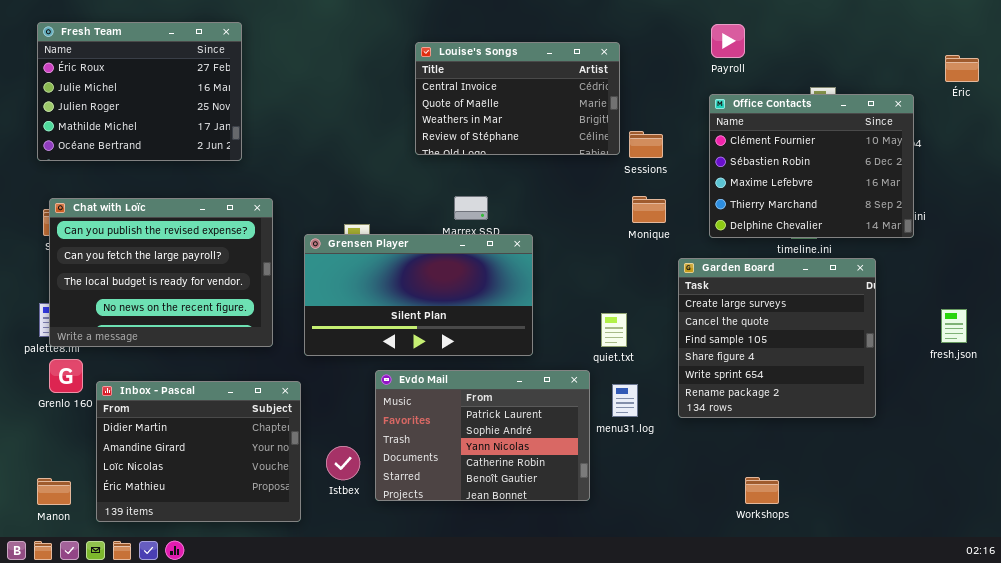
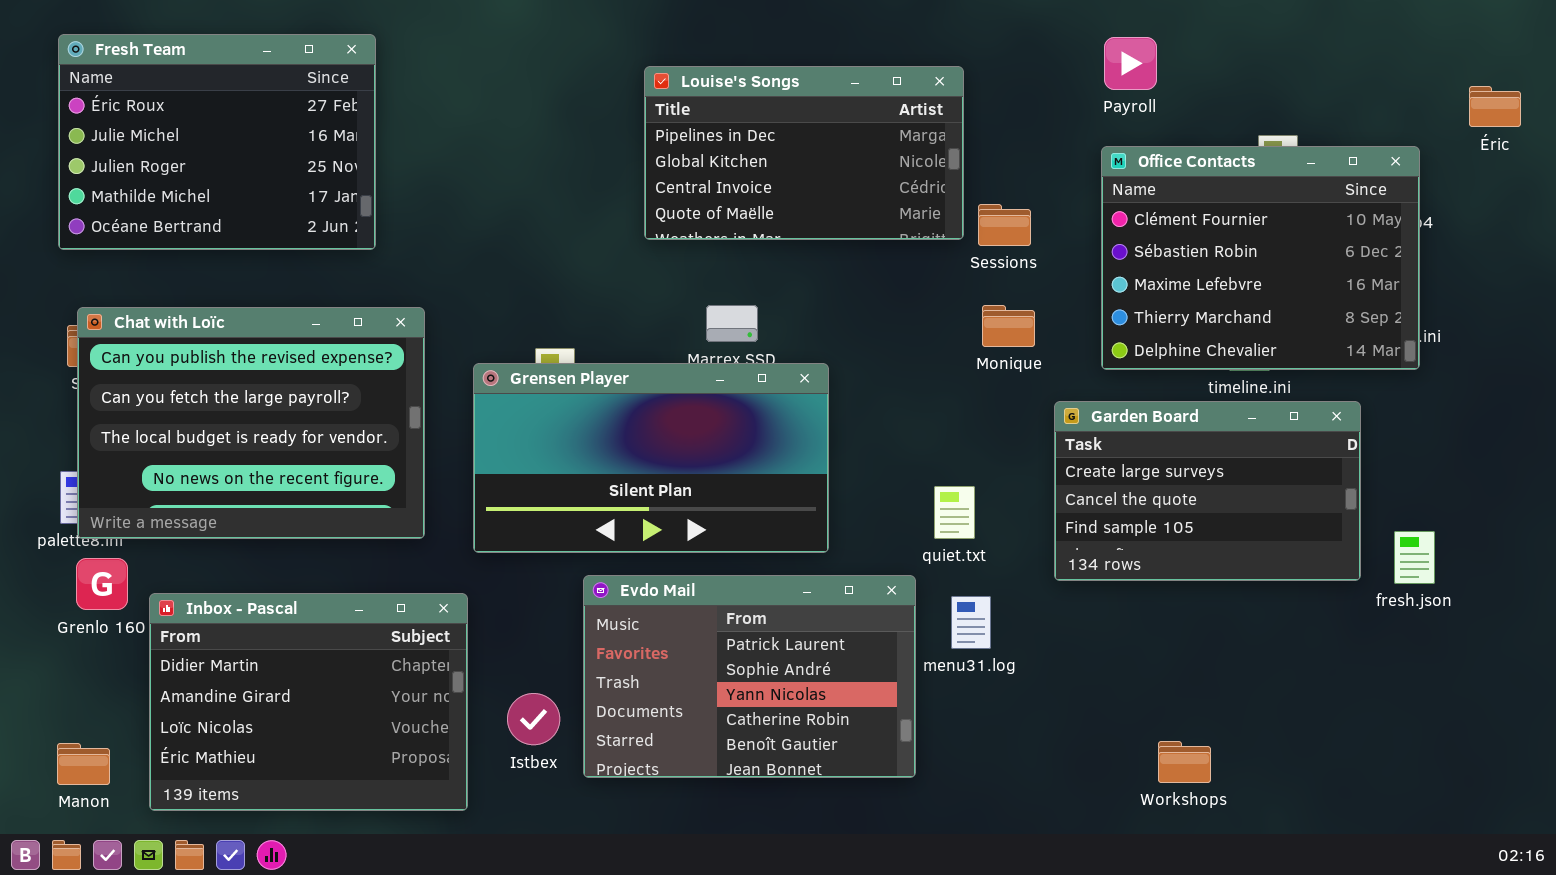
Louise's Songs: [415,42,620,155] -> [644,66,964,240], scrolled up 2 rows
Garden Board: [678,258,876,418] -> [1054,401,1361,581], resized
fresh.json: [941,309,967,343] -> [1394,531,1435,584], moved

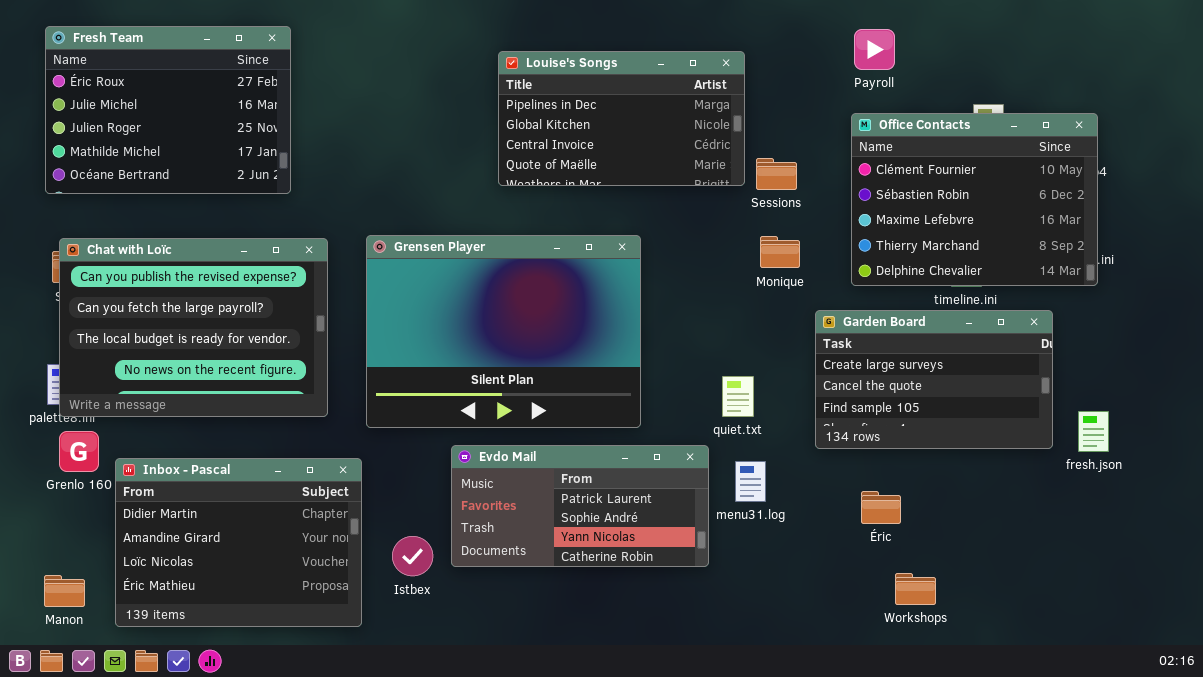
Éric: [1469,86,1521,127] -> [861,491,901,524], moved
Grensen Player: [473,363,829,553] -> [366,235,641,428], resized
Evdo Mail: [583,575,916,778] -> [451,445,709,567], resized

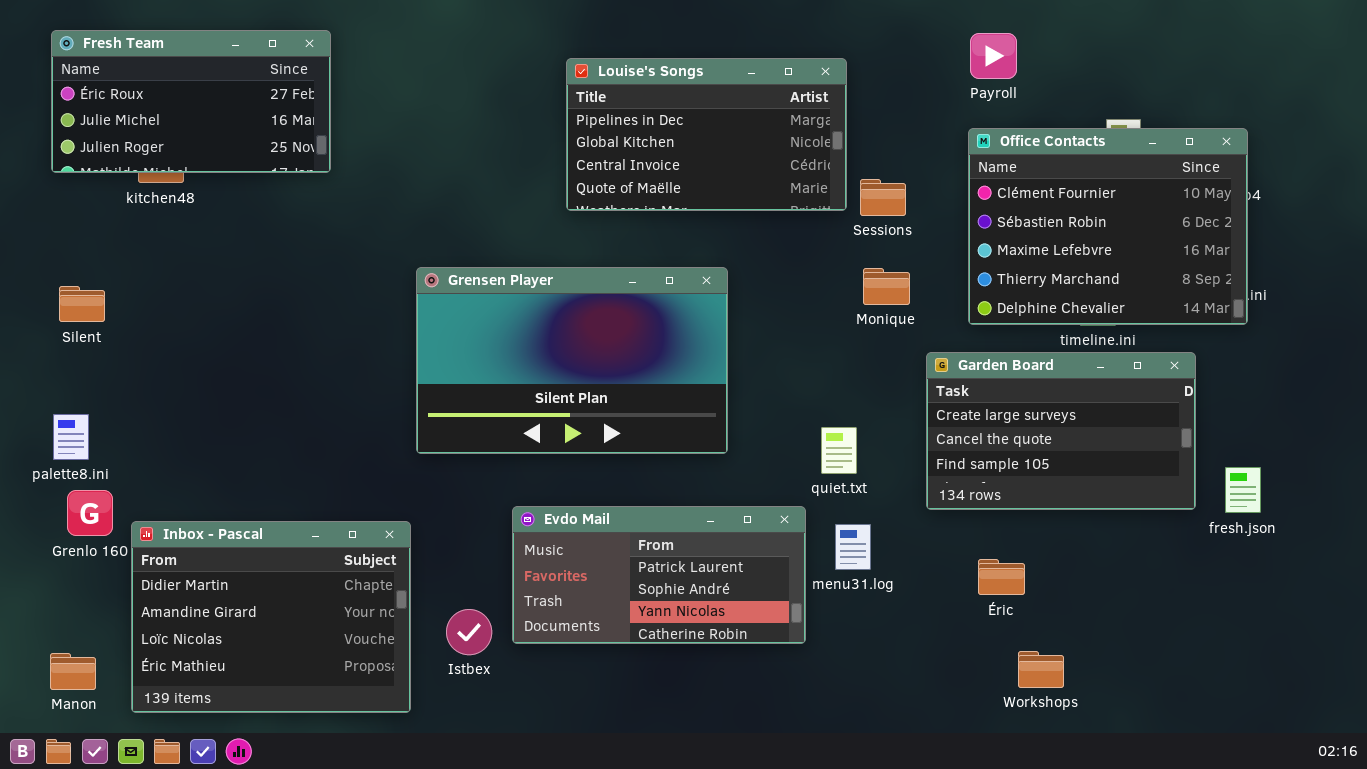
Fresh Team: [45,26,291,194] -> [51,30,331,173], resized
Grensen Player: [366,235,641,428] -> [416,267,728,454], resized
Chat with Loïc: [59,238,328,417] -> none, closed

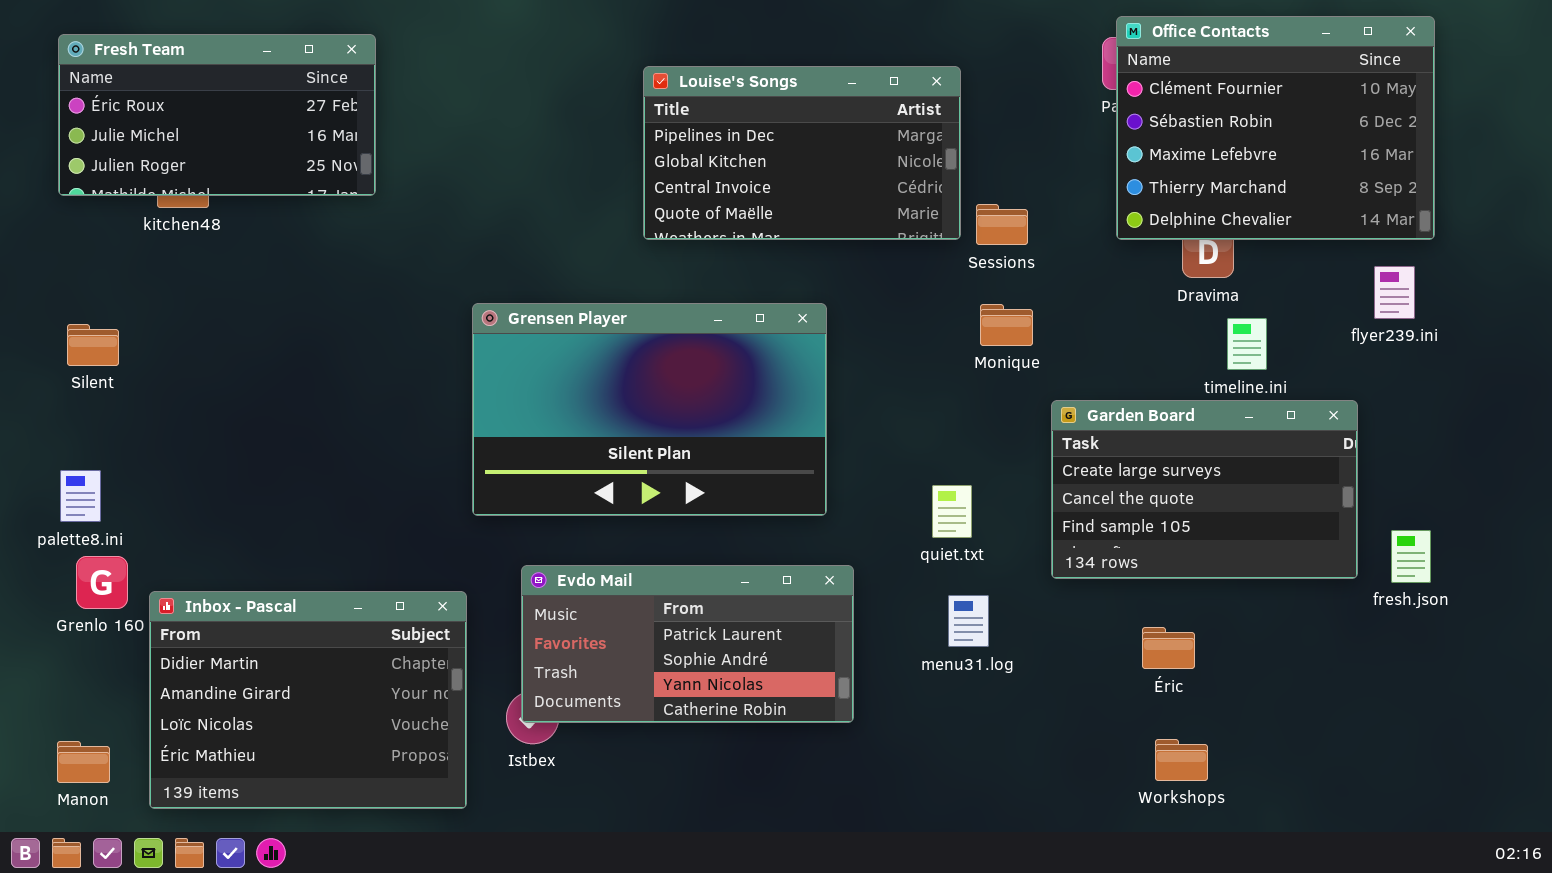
Office Contacts: [968,128,1248,325] -> [1116,16,1435,240], moved
Evdo Mail: [512,506,806,644] -> [521,565,854,723], moved
Éric: [978,559,1025,595] -> [1142,627,1195,669], moved

